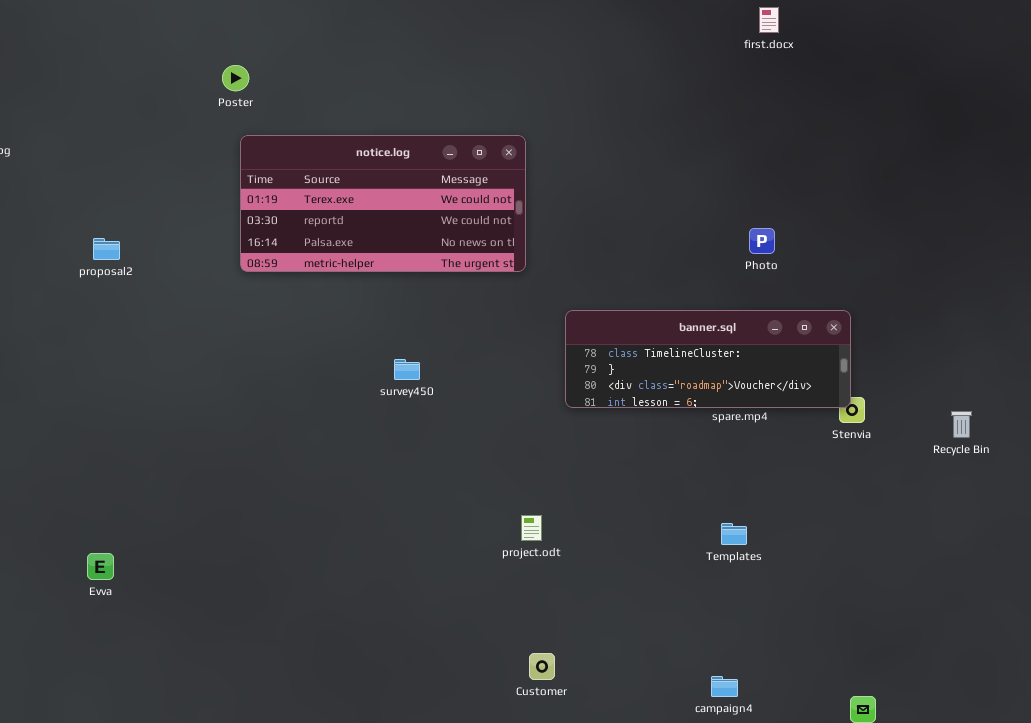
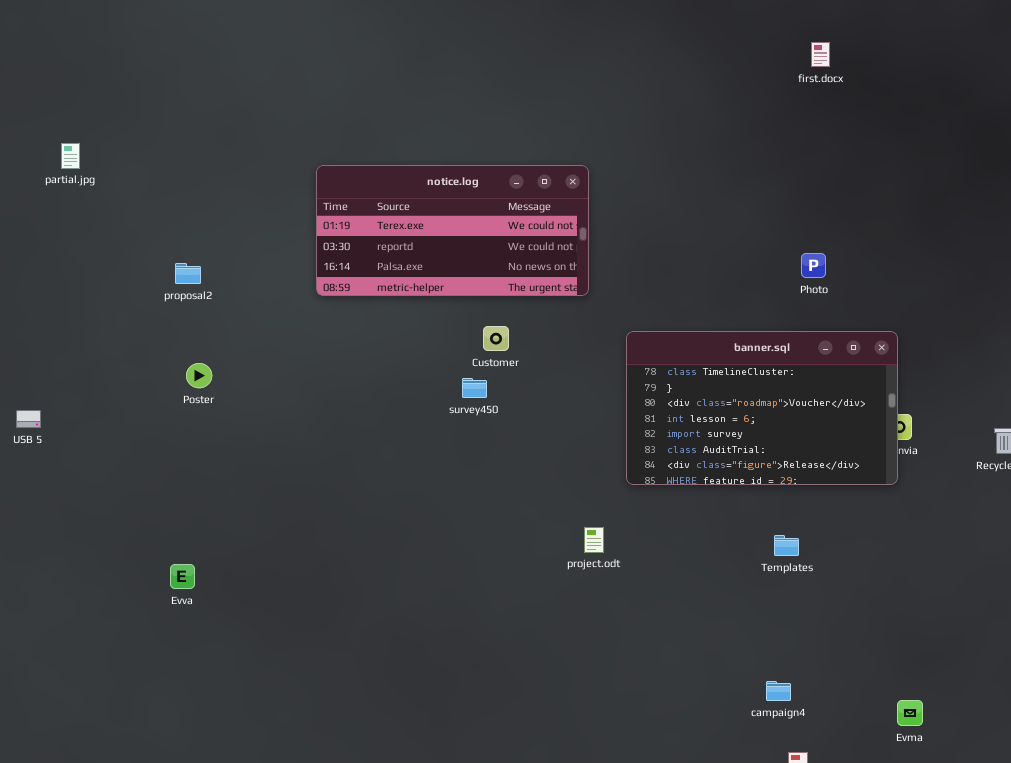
Poster: [222,65,249,91] -> [186,363,212,388], moved
banner.sql: [565,310,851,408] -> [626,331,898,485], resized
Customer: [529,653,555,680] -> [483,326,509,351], moved

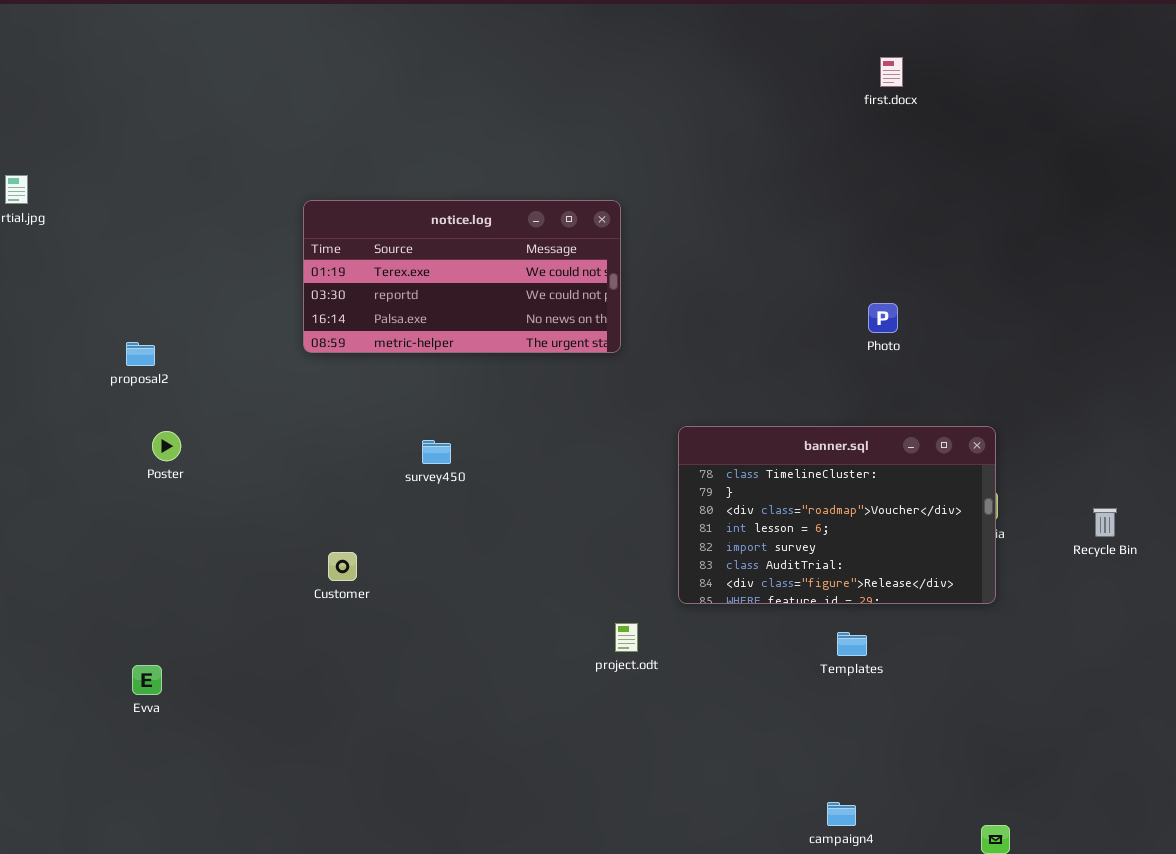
proposal2: [175,263,201,284] -> [126,342,155,366], moved
Customer: [483,326,509,351] -> [328,552,357,581], moved
banner.sql: [626,331,898,485] -> [678,426,996,604], moved
survey450: [462,378,487,398] -> [422,440,451,464], moved

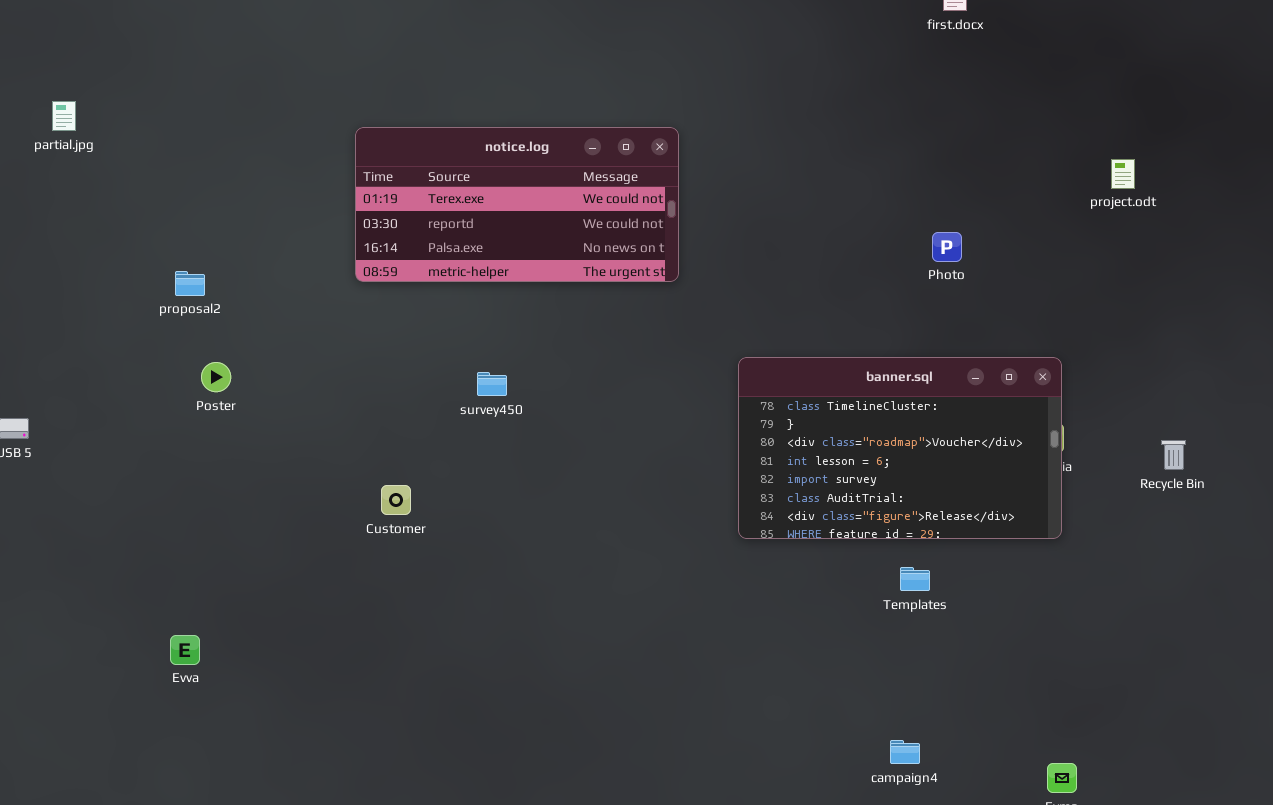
project.odt: [615,623,638,652] -> [1111,159,1135,189], moved
Evva: [132,665,162,695] -> [170,635,200,665], moved

